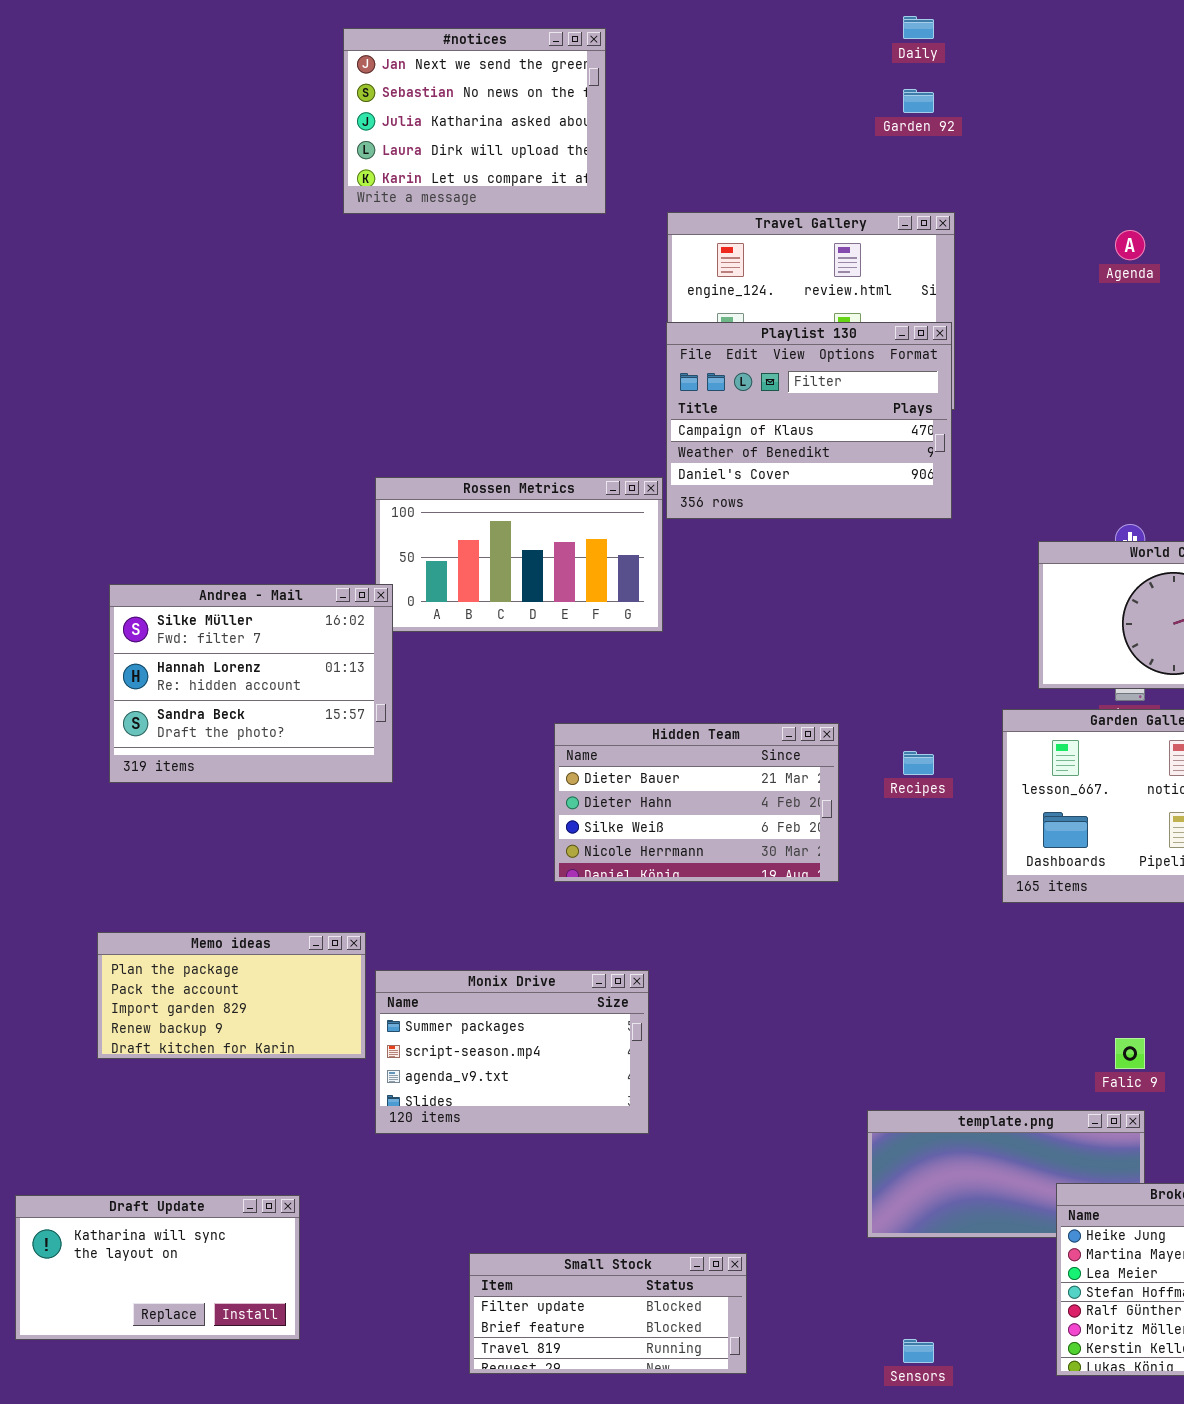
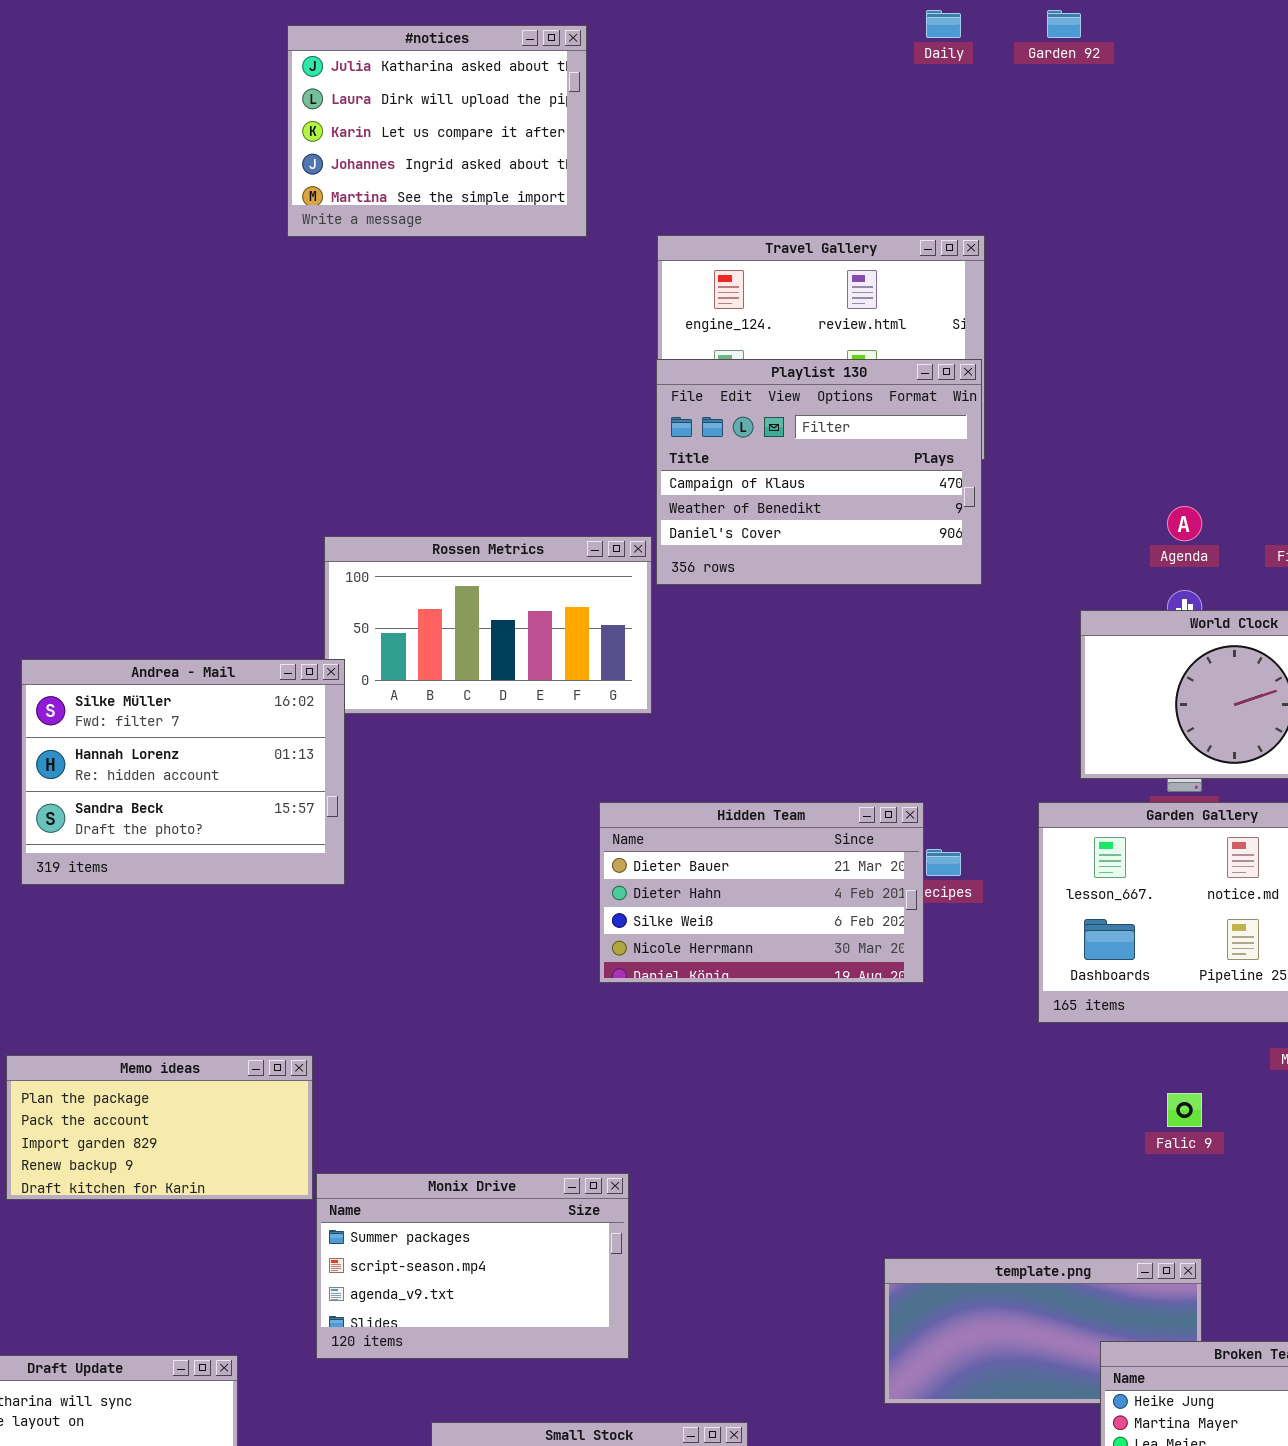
#notices: [343,28,606,214] -> [287,25,587,237], scrolled down 2 rows
Garden 92: [903,89,934,113] -> [1047,10,1081,38], moved
Agenda: [1115,230,1145,260] -> [1167,506,1202,541], moved
Hidden Team: [554,723,839,882] -> [599,802,924,983], moved
Monix Drive: [375,970,649,1134] -> [316,1173,629,1359], moved
Falic 9: [1115,1038,1145,1069] -> [1167,1093,1202,1127], moved

